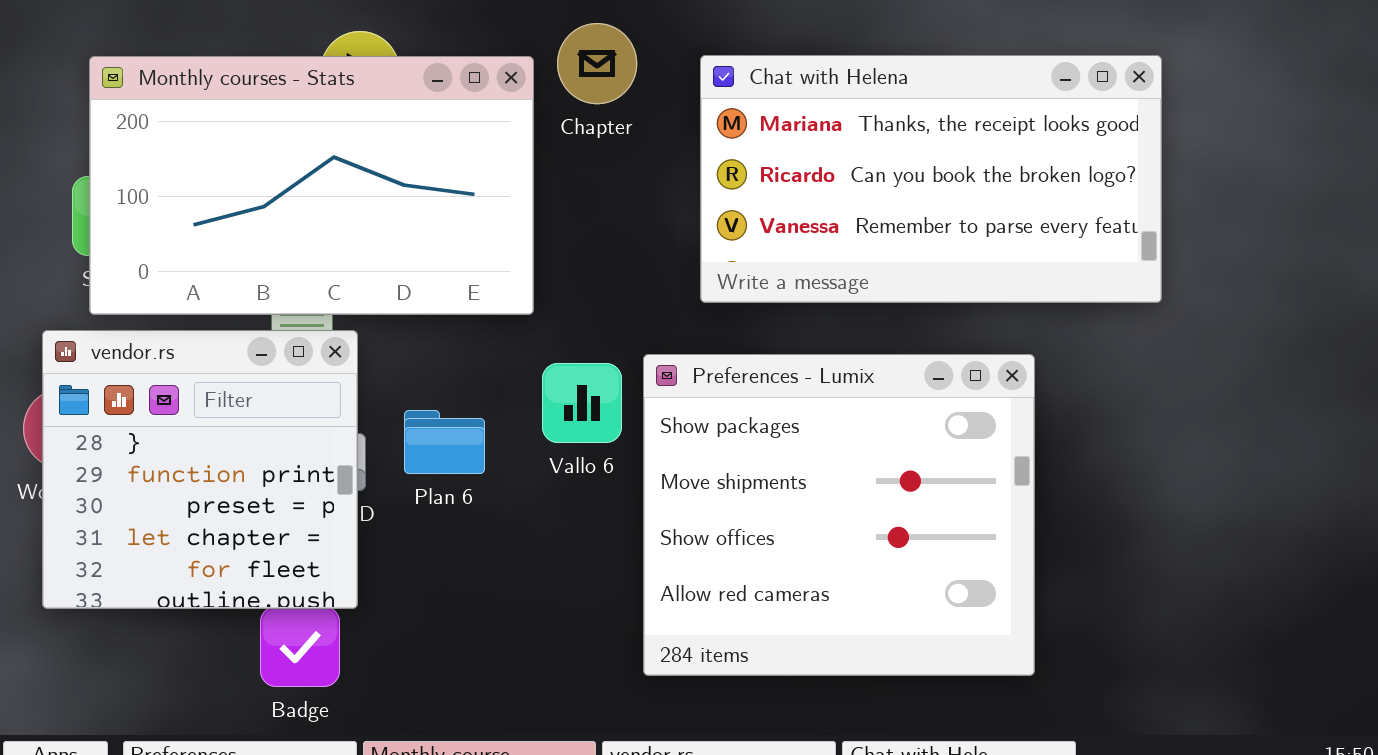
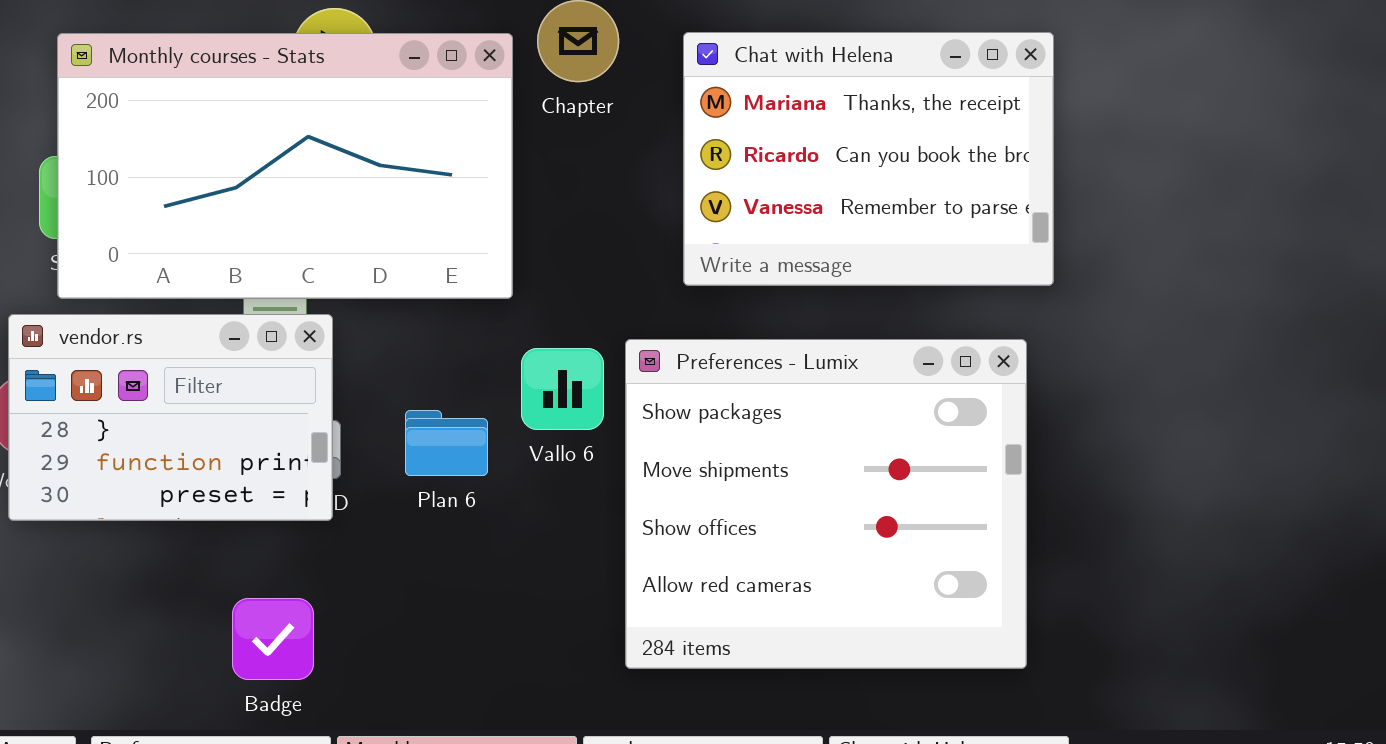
Chat with Helena: [700,55,1162,303] -> [683,32,1054,286], resized
vendor.rs: [42,330,358,609] -> [8,314,333,521], resized
Plan 6: [404,410,485,474] -> [405,410,488,476], moved

